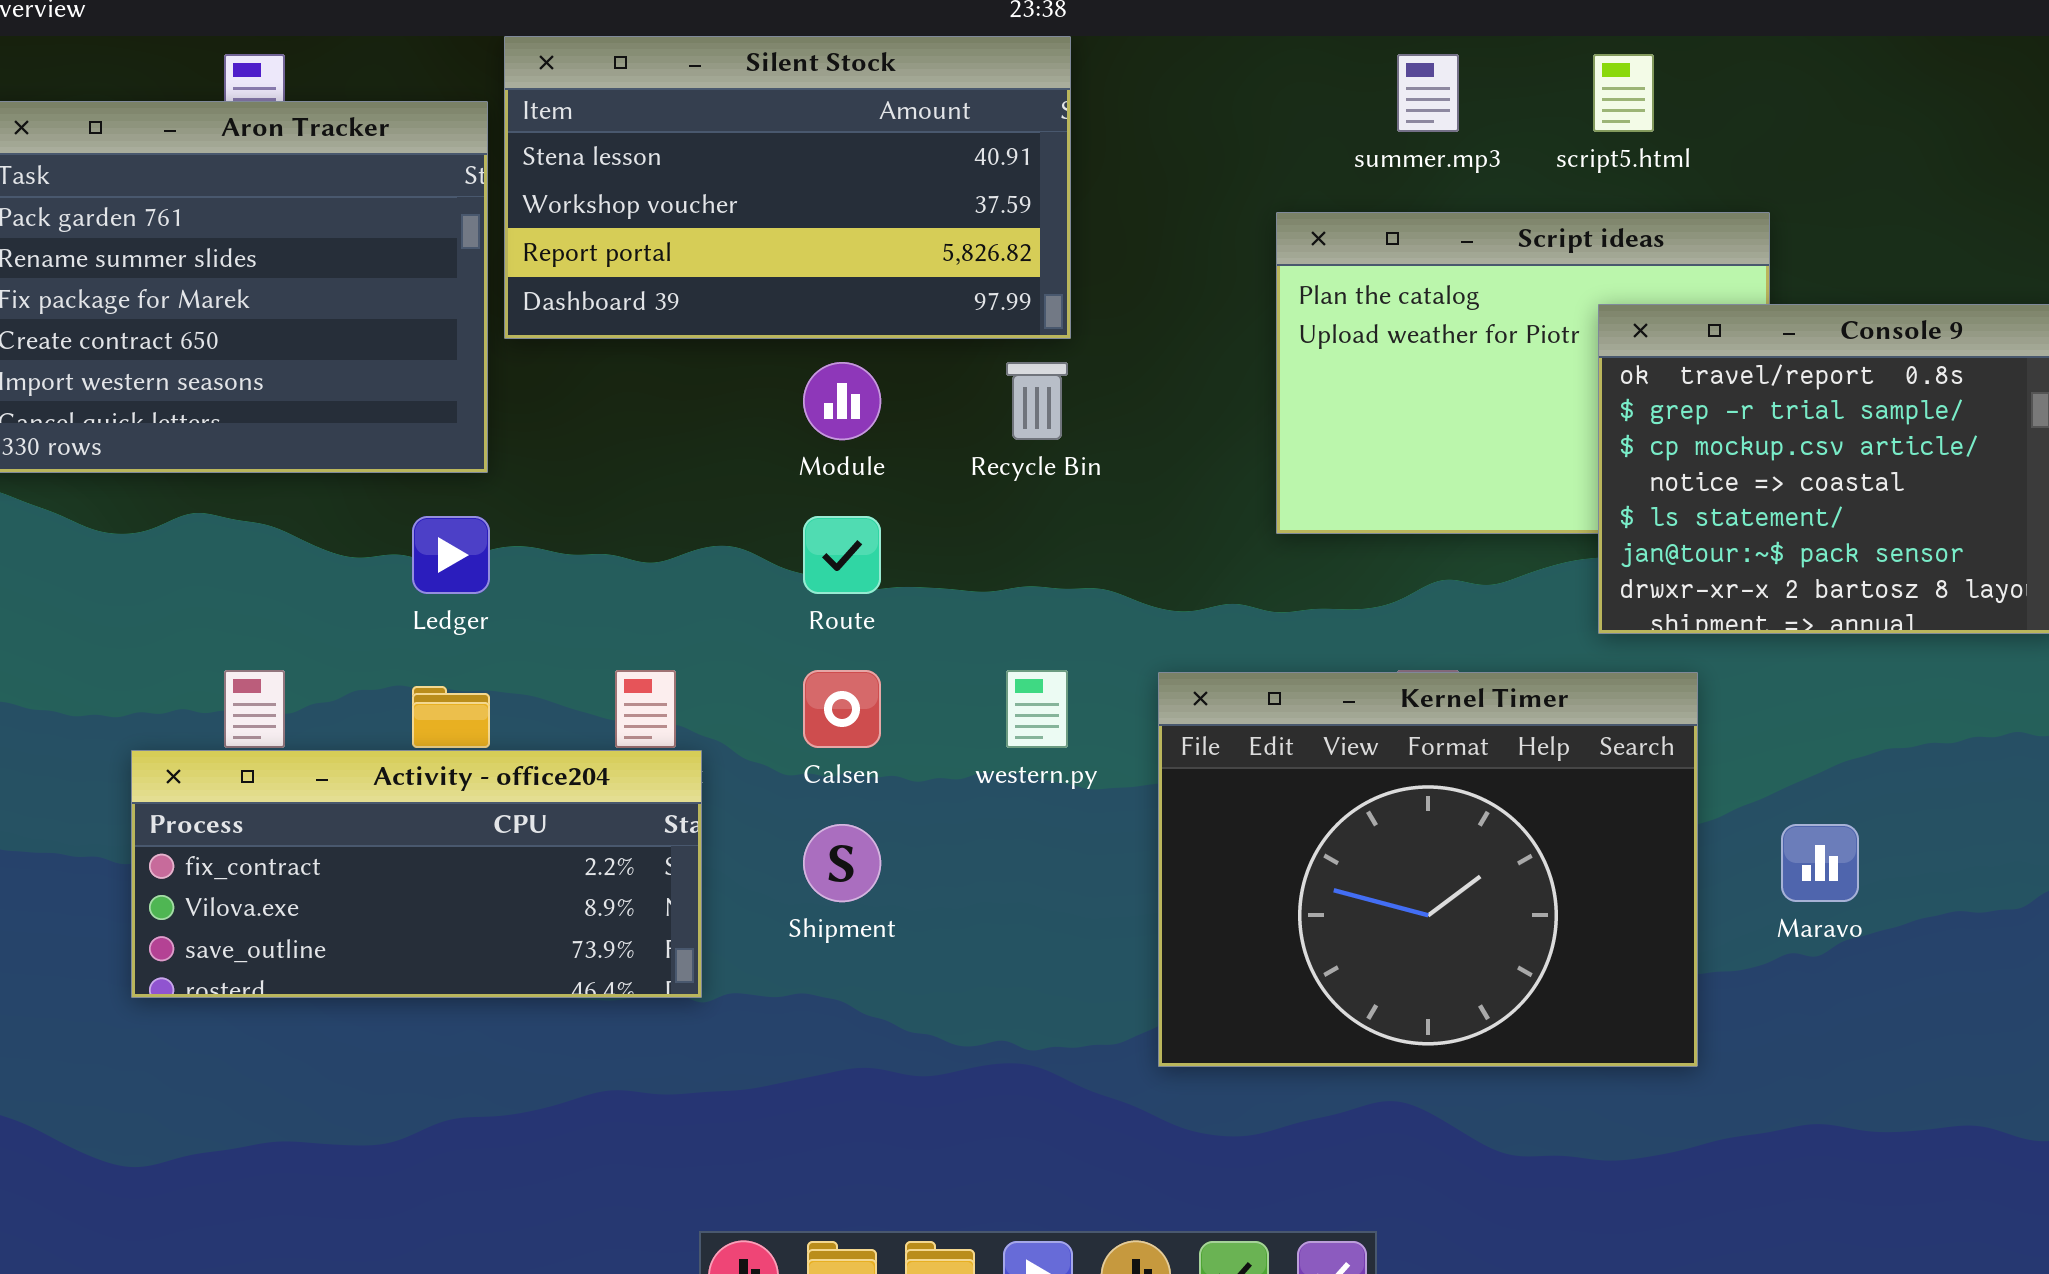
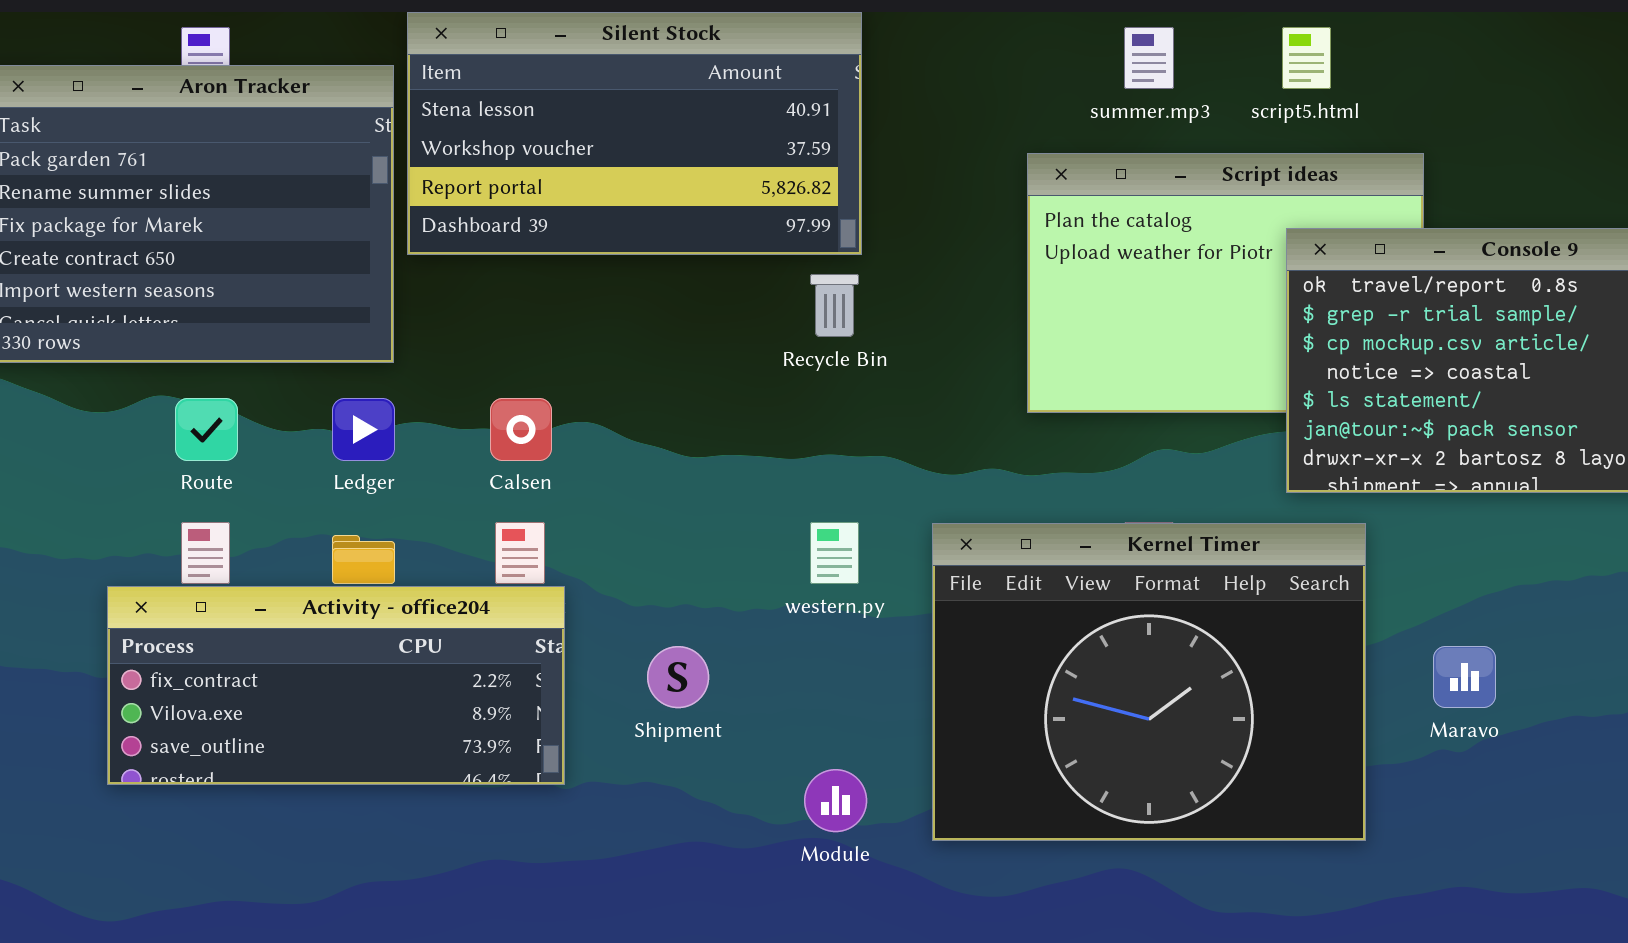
Module: [803,362,881,440] -> [804,769,867,832], moved
Route: [803,516,881,594] -> [175,398,238,461], moved
Calsen: [803,670,881,748] -> [490,398,552,461], moved

